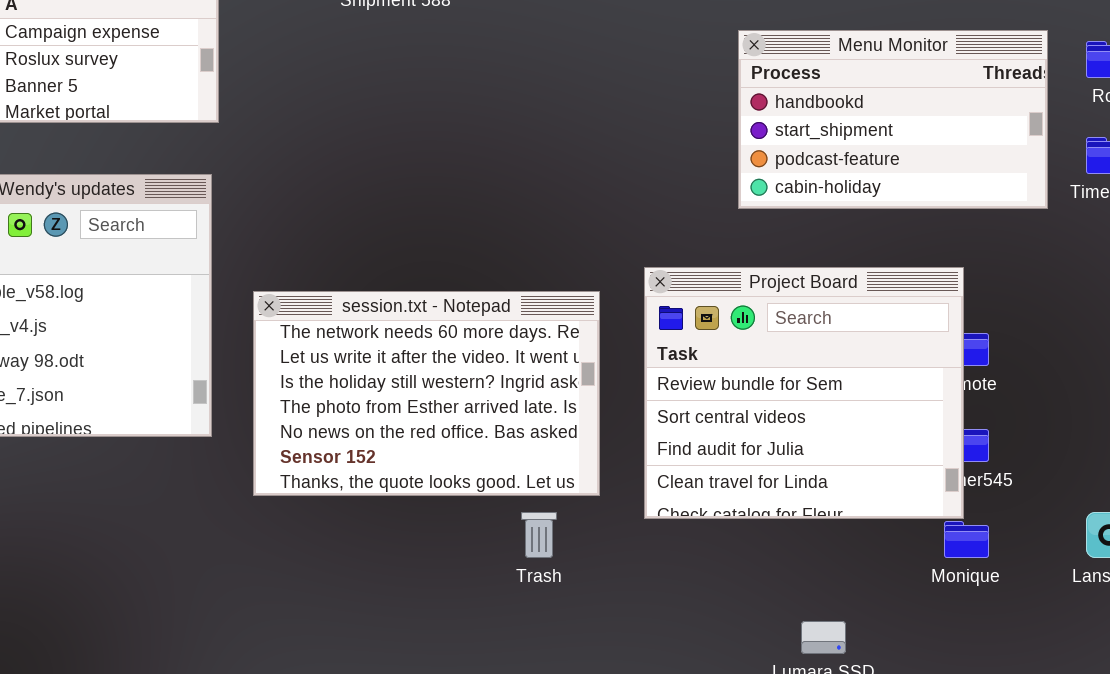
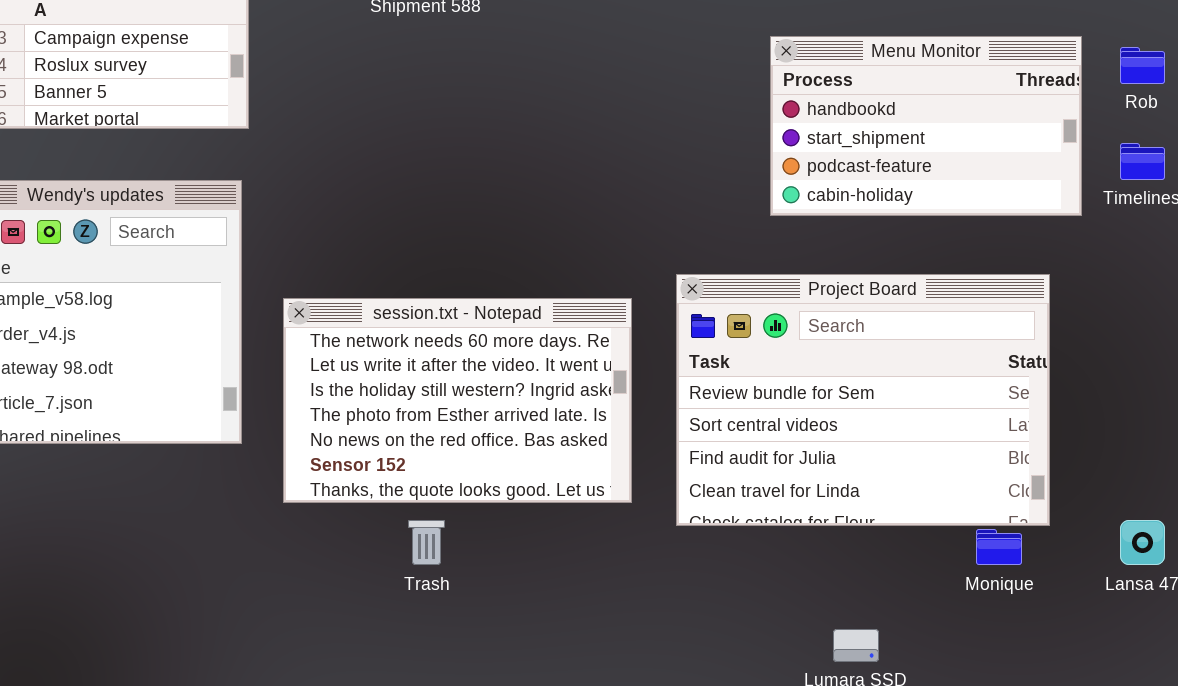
Project Board: [644,267,964,519] -> [676,274,1050,526], resized
Trash: [521,512,557,558] -> [408,520,445,565], moved

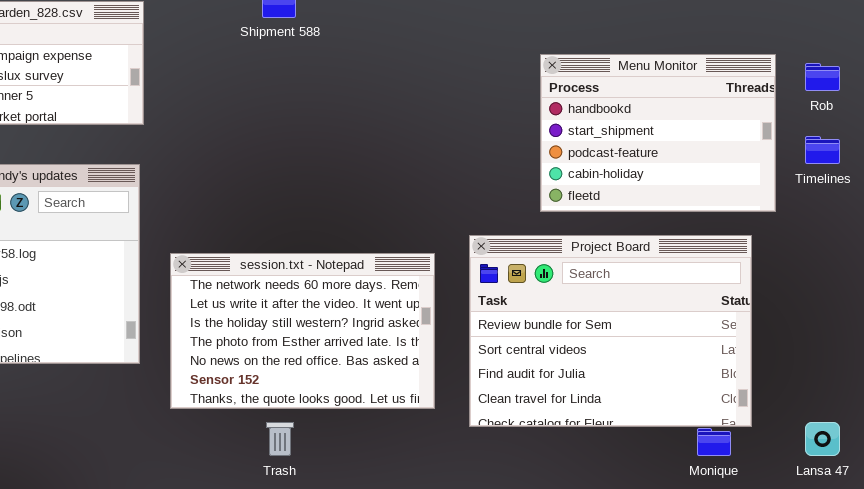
Menu Monitor: [770,36,1082,216] -> [540,54,776,212], resized

